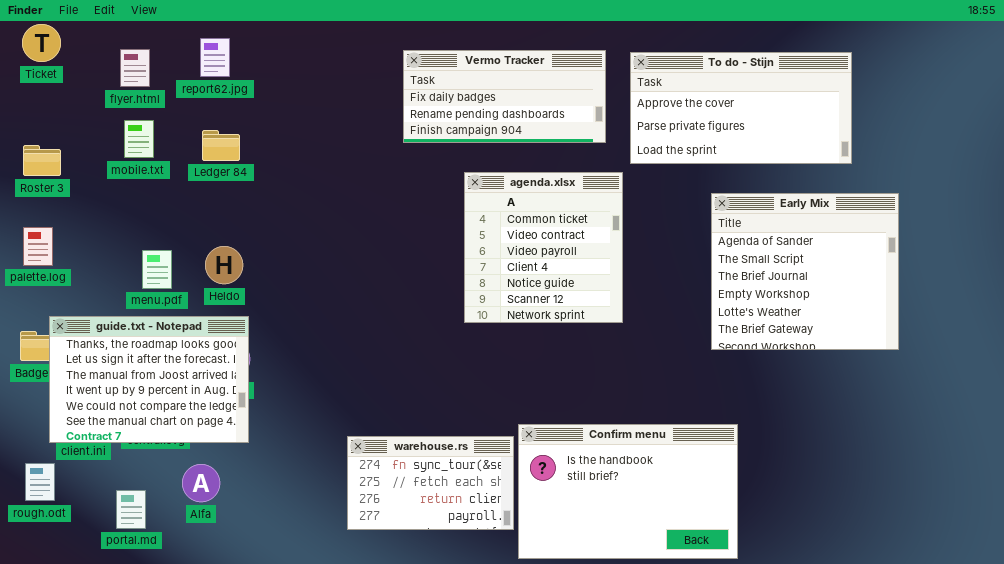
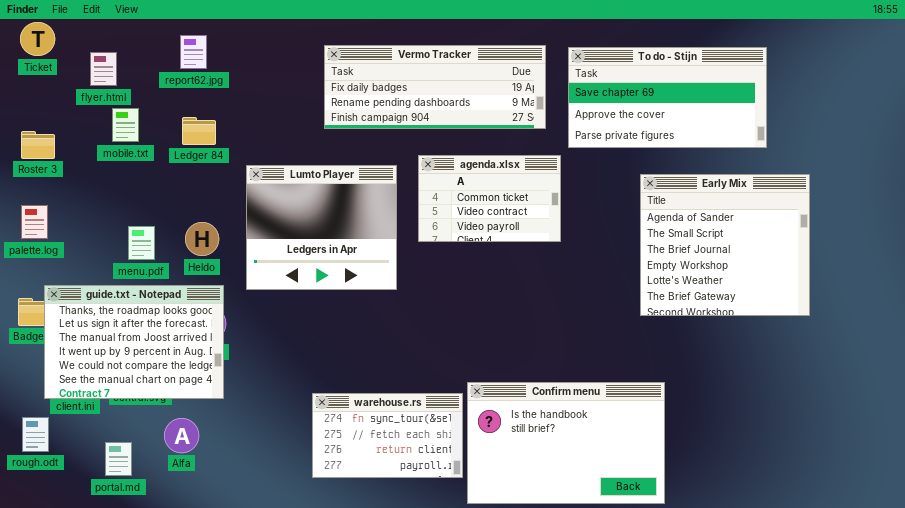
flyer.html: [120,49,150,87] -> [90,52,117,86], moved
Vermo Tracker: [403,50,606,143] -> [324,45,546,129], resized
To do - Stijn: [630,52,852,164] -> [568,47,767,148], scrolled up 1 row
agenda.xlsx: [464,172,623,323] -> [418,155,561,242], resized
Lumto Player: none -> [246,165,397,290], opened

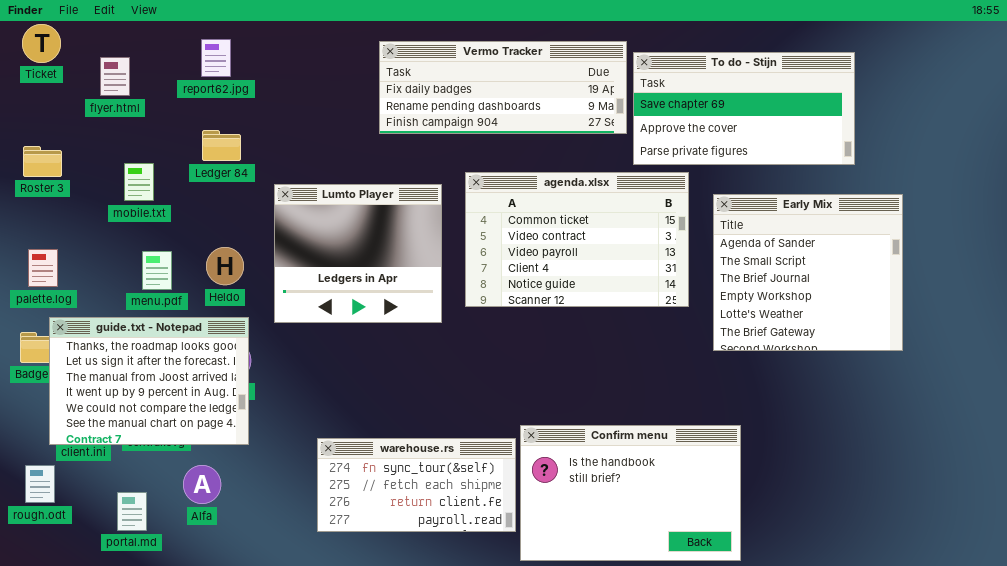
Vermo Tracker: [324,45,546,129] -> [379,41,627,134], moved
mobile.txt: [112,108,139,142] -> [124,163,154,201], moved
agenda.xlsx: [418,155,561,242] -> [465,172,689,307], resized
palette.log: [21,205,48,239] -> [28,249,58,287], moved
warehouse.rs: [312,393,463,478] -> [317,438,516,532], resized

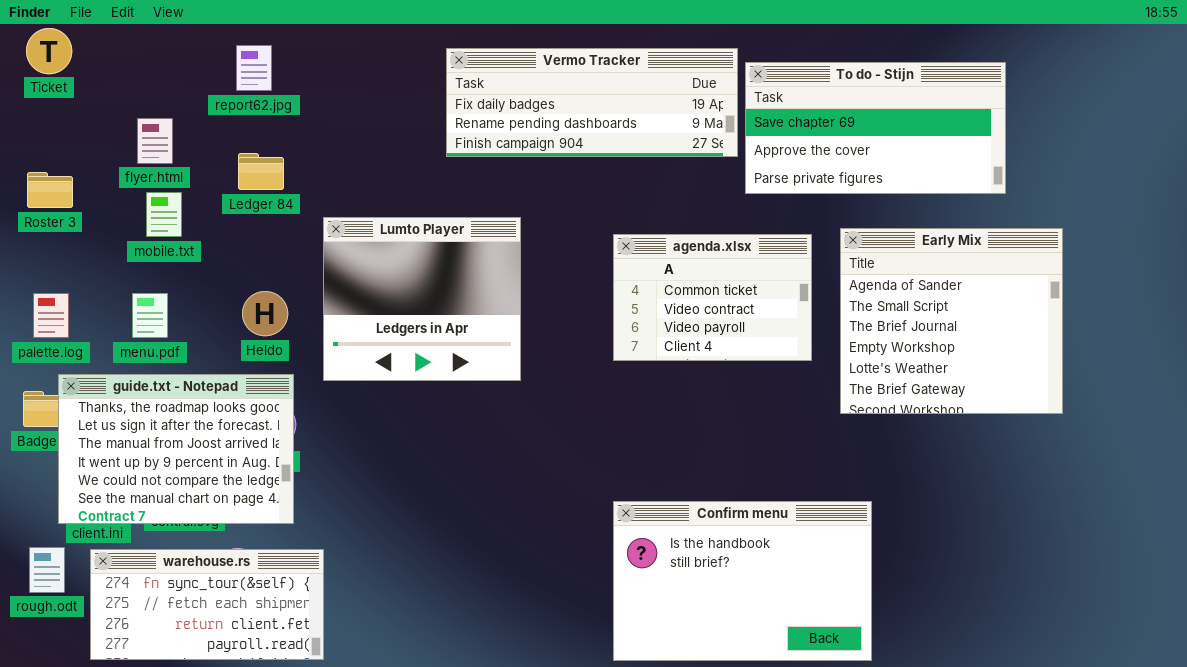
flyer.html: [100,57,130,96] -> [137,118,173,164], moved
agenda.xlsx: [465,172,689,307] -> [613,234,812,361], resized
menu.pdf: [142,251,172,290] -> [132,293,168,338], moved
warehouse.rs: [317,438,516,532] -> [90,549,324,660], moved

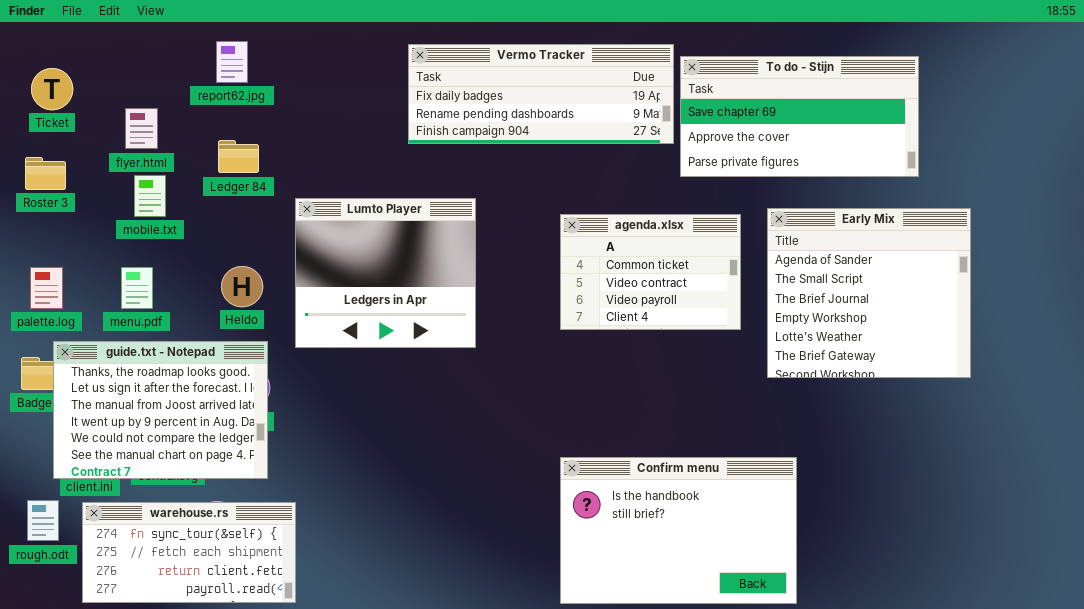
Ticket: [26,28,72,74] -> [31,68,73,110], moved

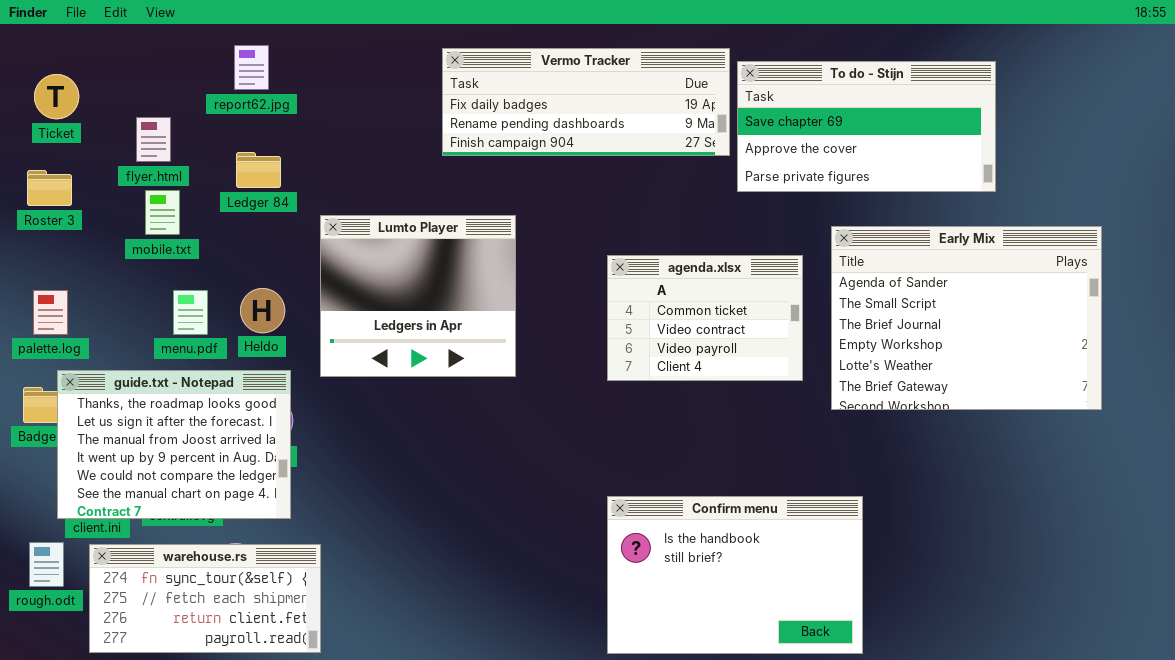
Early Mix: [767,208,971,378] -> [831,226,1102,410], resized
agenda.xlsx: [560,214,741,330] -> [607,255,803,381], moved
menu.pdf: [121,267,153,309] -> [173,290,208,335], moved

